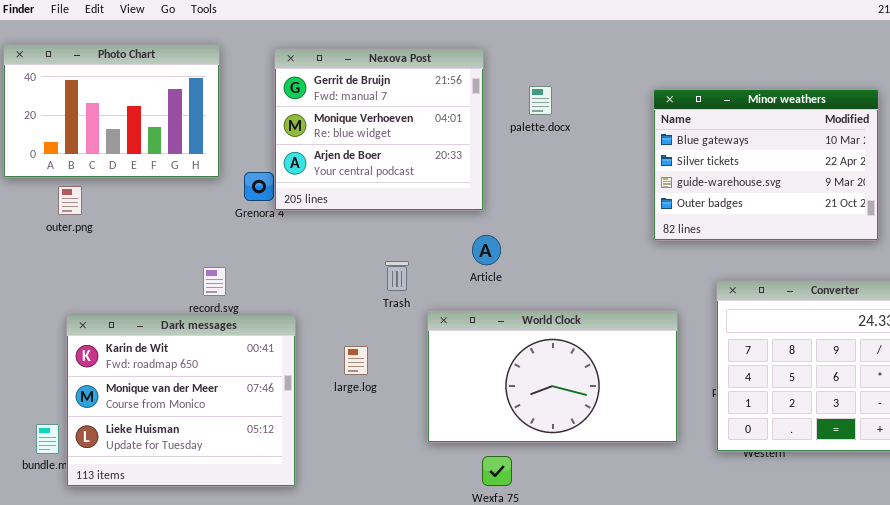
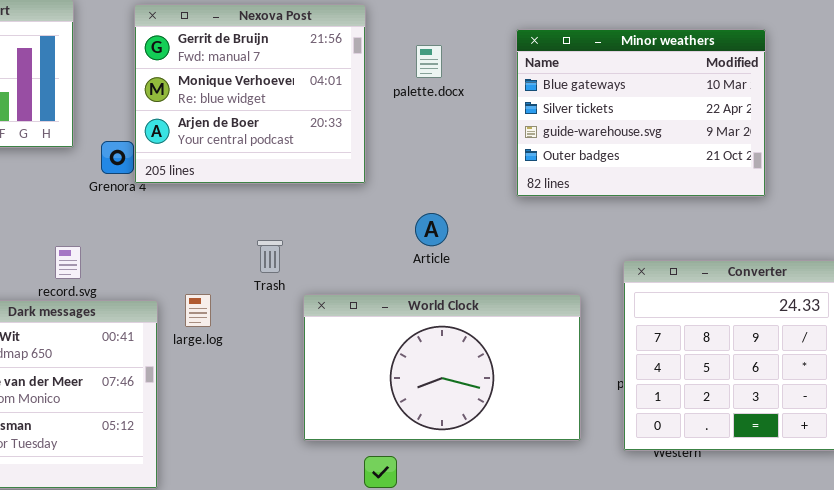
Minor weathers: [653,89,879,241] -> [516,29,766,197], moved
Article: [472,235,501,265] -> [415,213,448,246], moved
large.log: [344,346,368,375] -> [185,294,211,327], moved

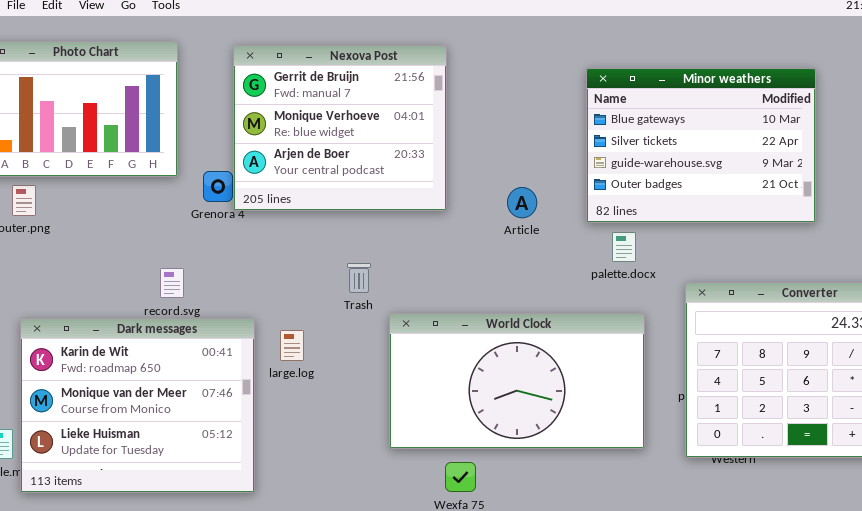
palette.docx: [416,45,442,78] -> [612,232,636,262], moved
Article: [415,213,448,246] -> [507,187,537,218], moved
large.log: [185,294,211,327] -> [280,330,304,361], moved

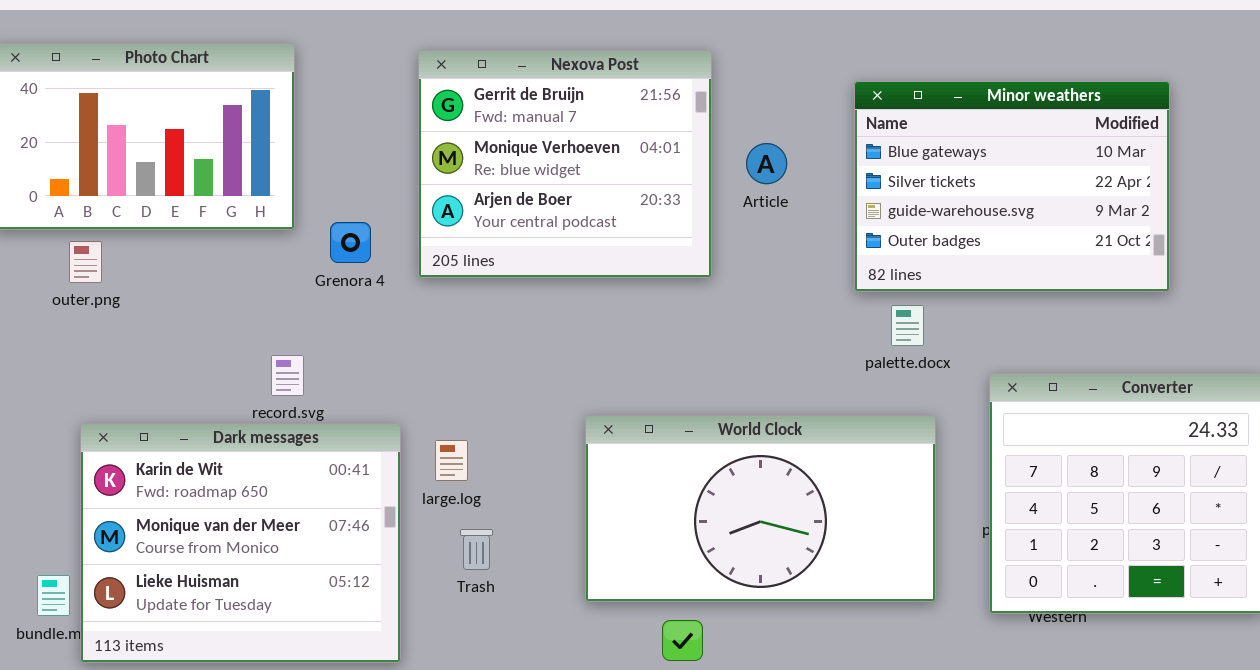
Nexova Post: [233,45,447,211] -> [418,50,712,278], moved
Article: [507,187,537,218] -> [746,143,787,184], moved
Trash: [347,263,371,293] -> [460,529,493,570], moved

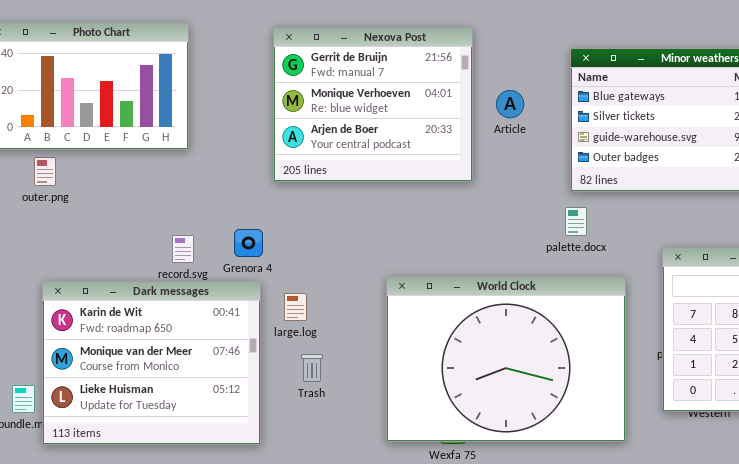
Grenora 4: [330,222,371,263] -> [234,229,263,257], moved
palette.docx: [891,305,924,346] -> [565,207,587,236], moved
World Clock: [585,415,936,602] -> [386,276,626,442], resized

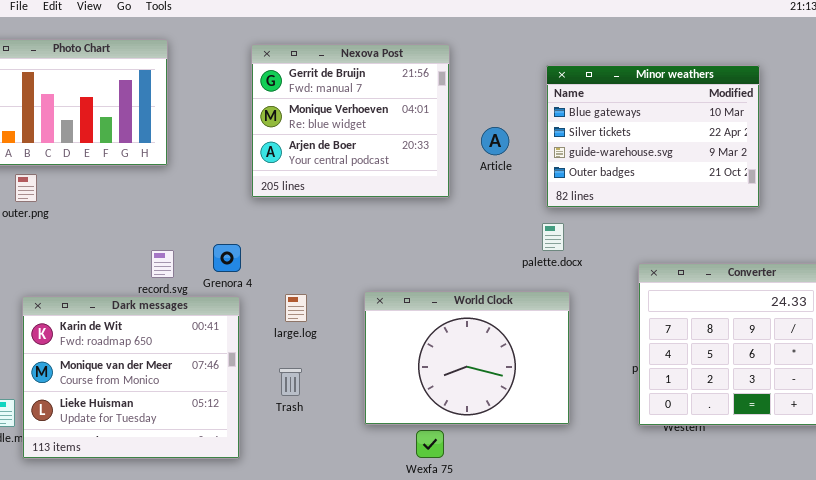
Article: [496,90,524,118] -> [481,127,509,155], moved
World Clock: [386,276,626,442] -> [364,291,570,425], resized
large.log: [284,293,307,321] -> [285,294,307,322], moved

